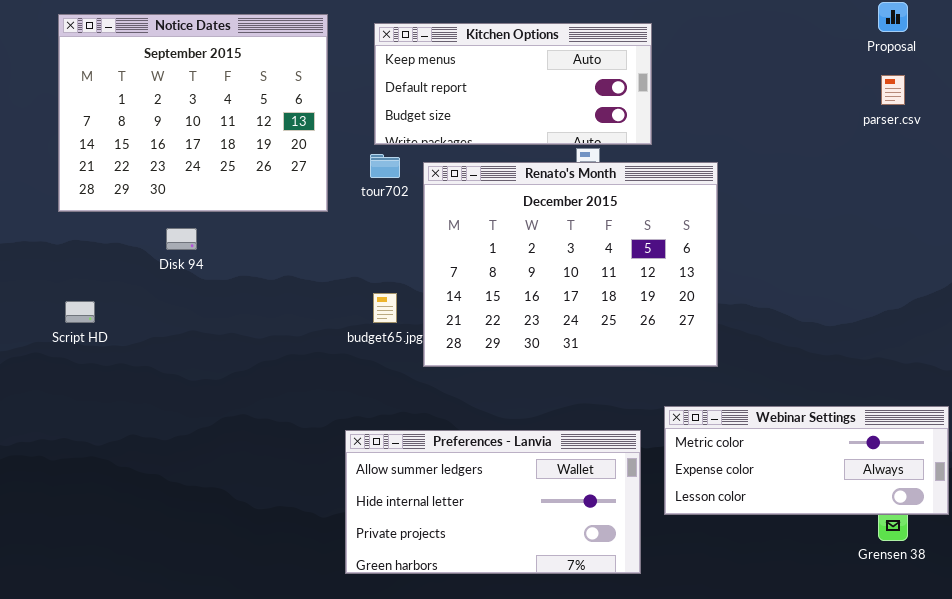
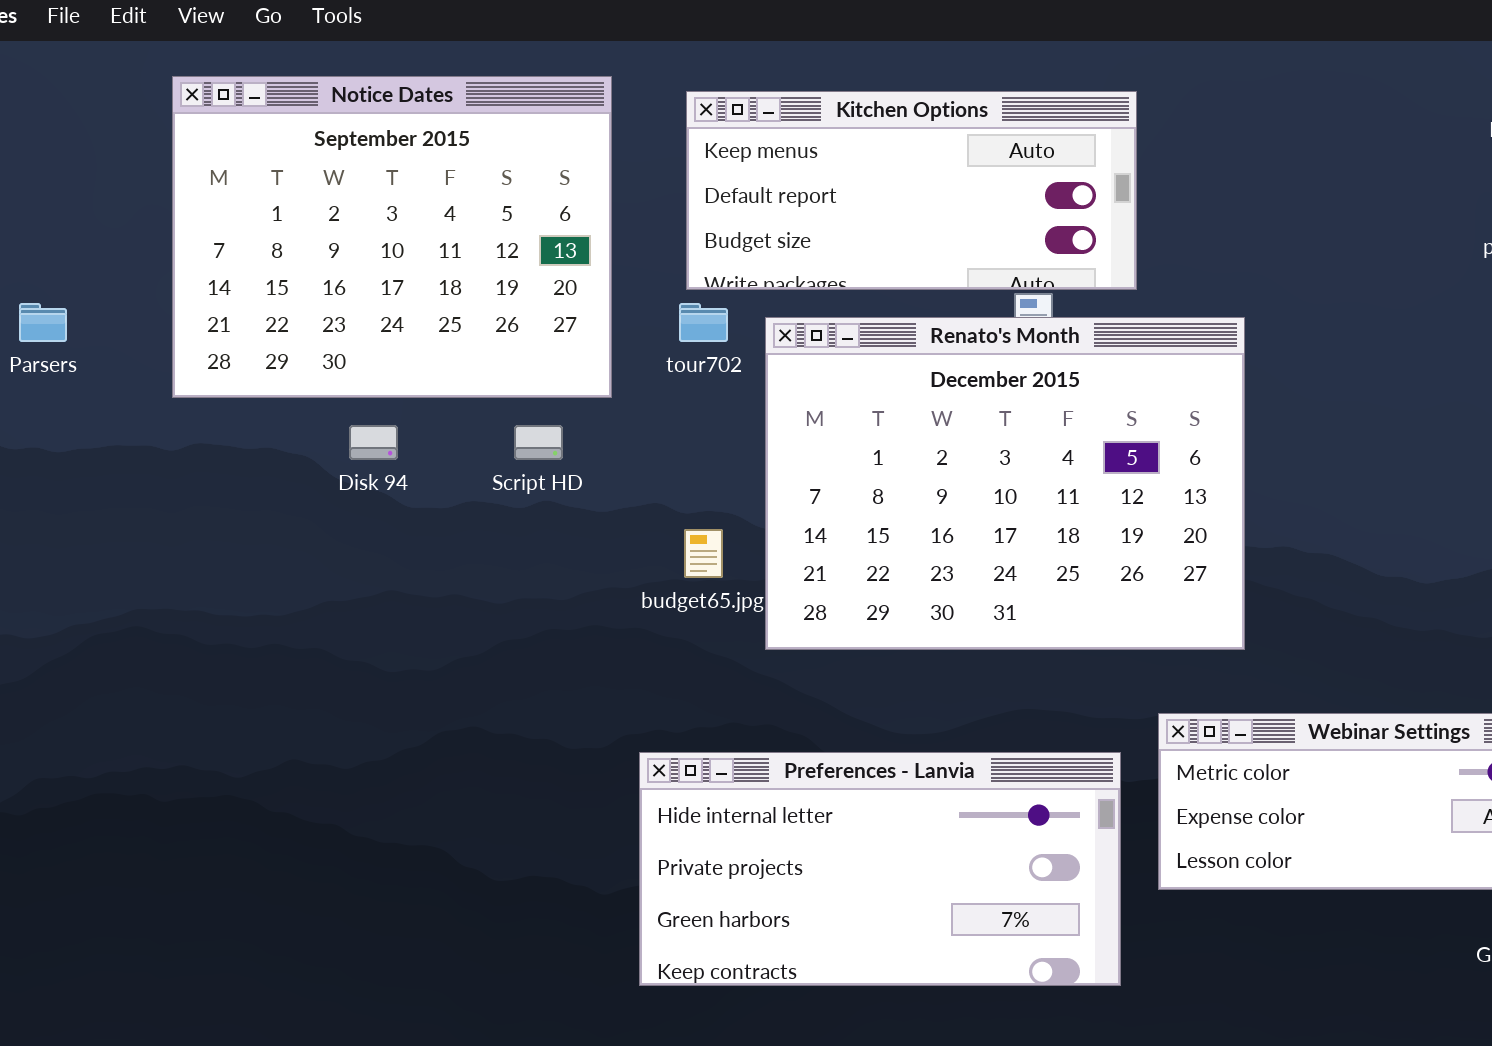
Script HD: [65,301,95,323] -> [514,425,563,460], moved
Preferences - Lanvia: [345,430,641,574] -> [639,752,1121,986], scrolled down 1 row

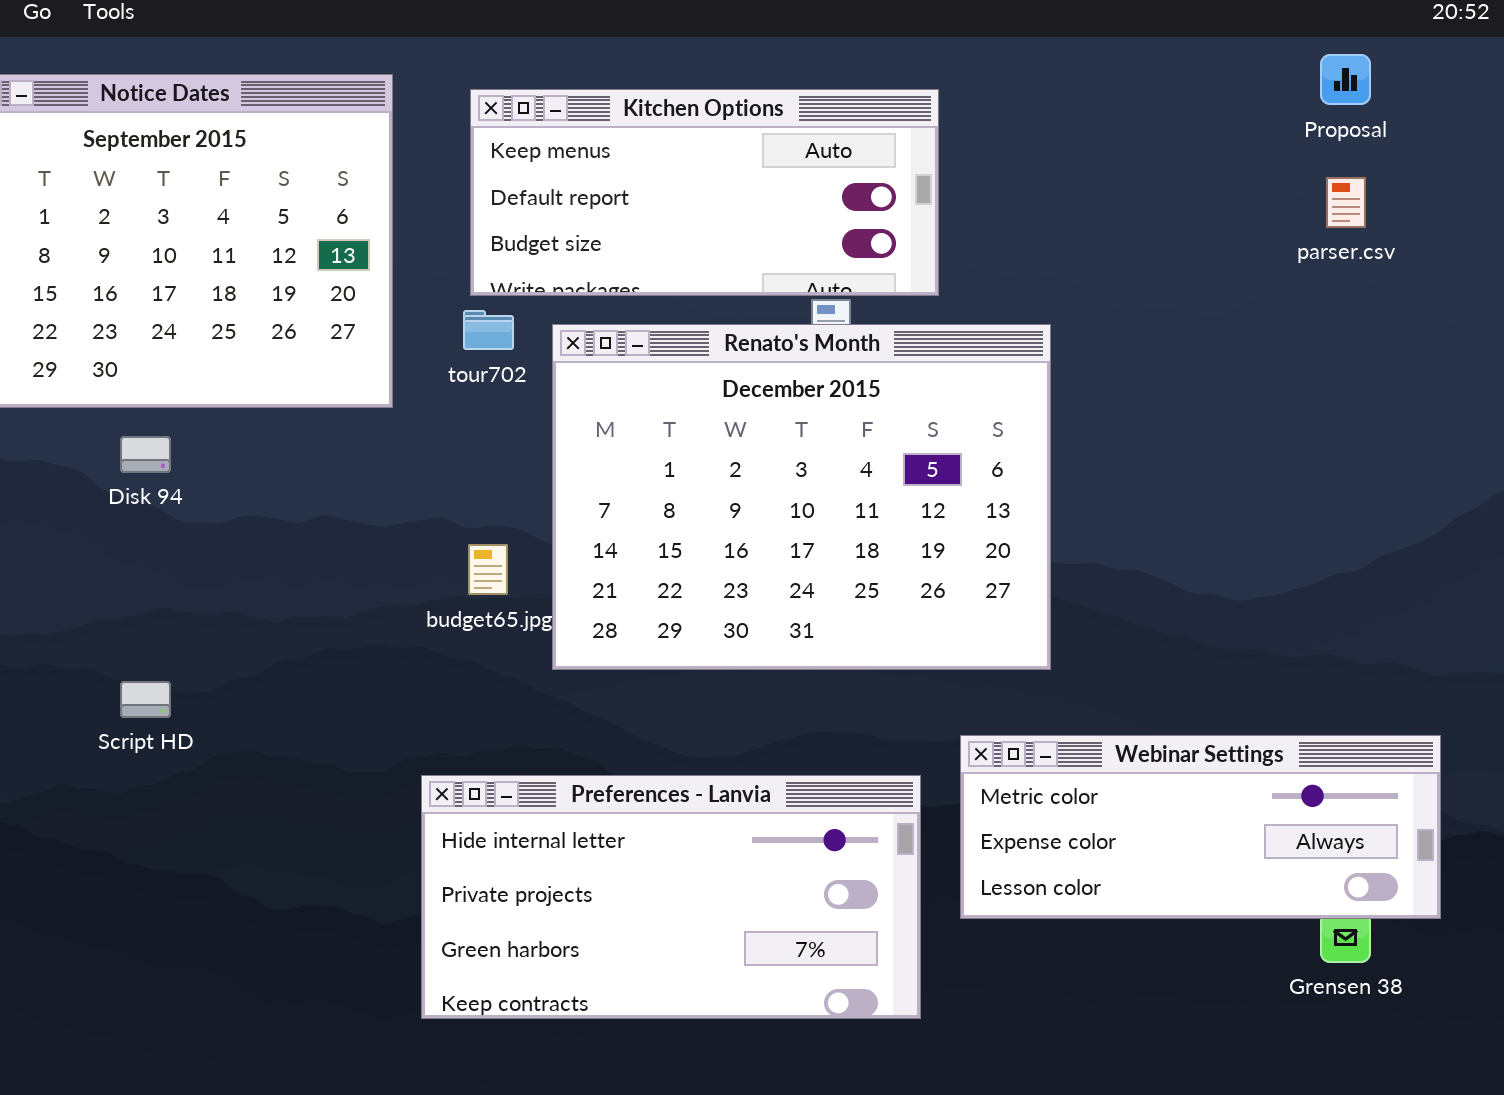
Script HD: [514,425,563,460] -> [120,681,171,718], moved

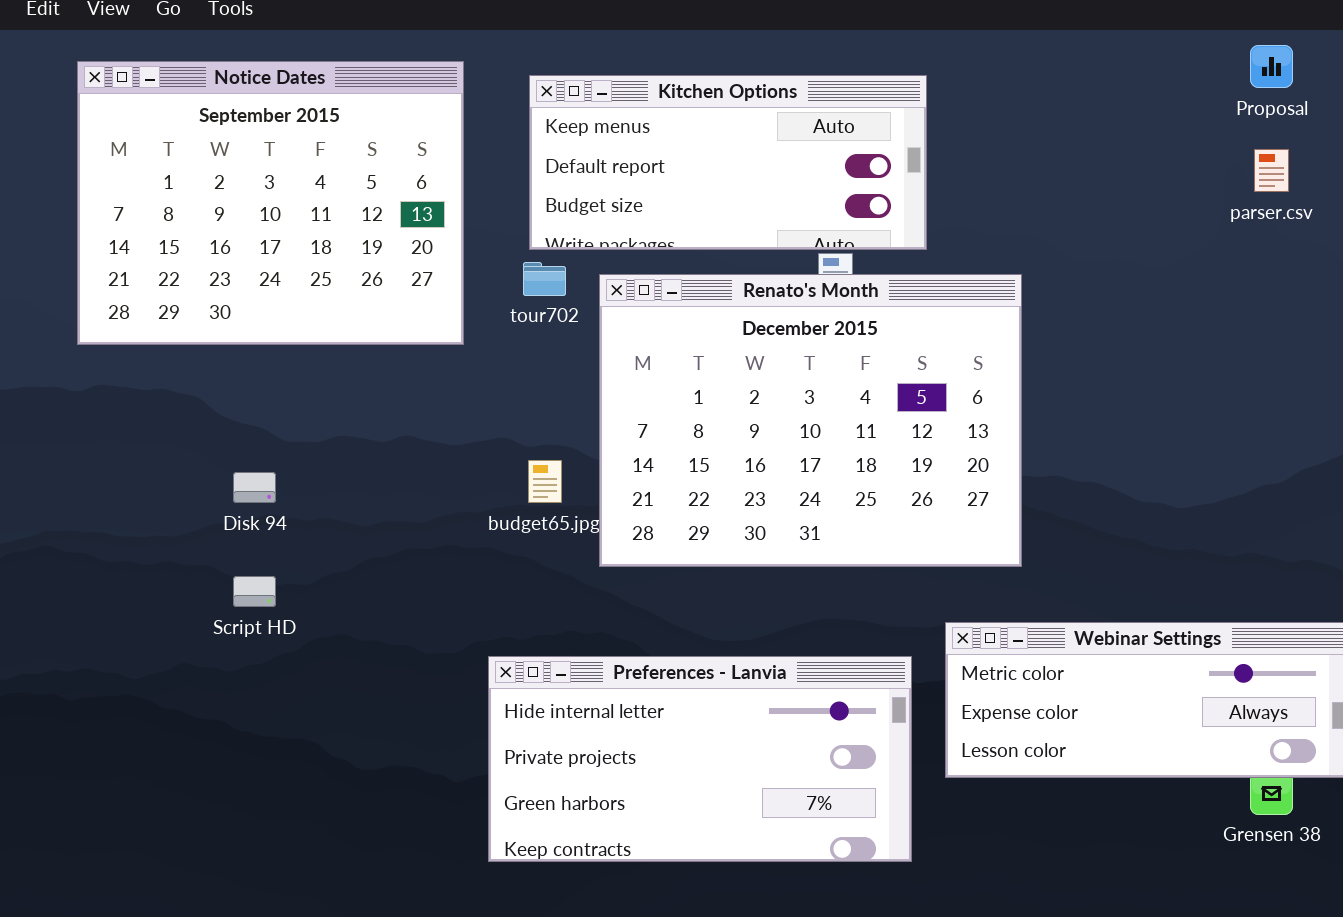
Disk 94: [120,436,171,473] -> [233,472,276,503], moved

